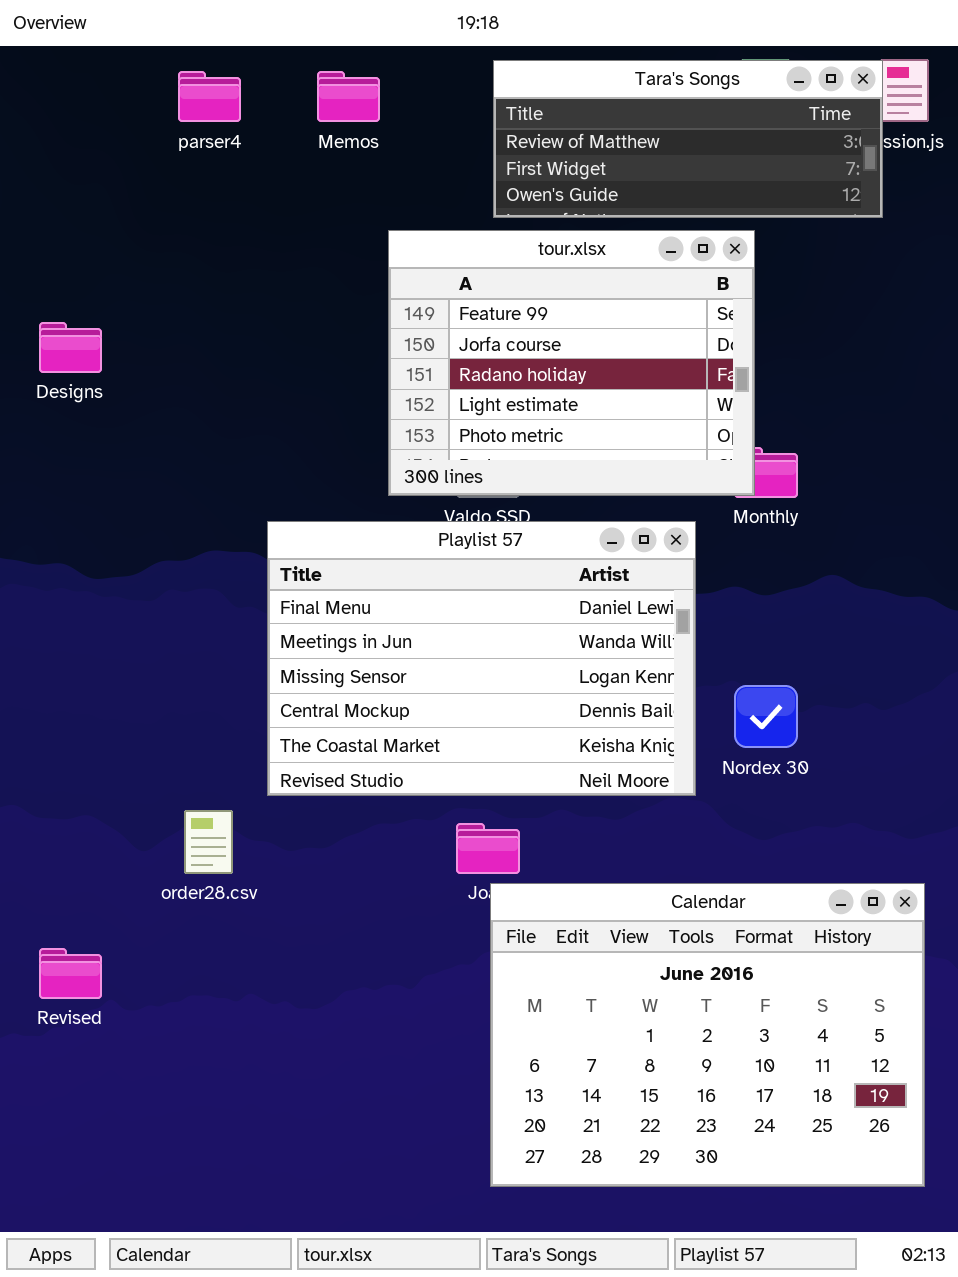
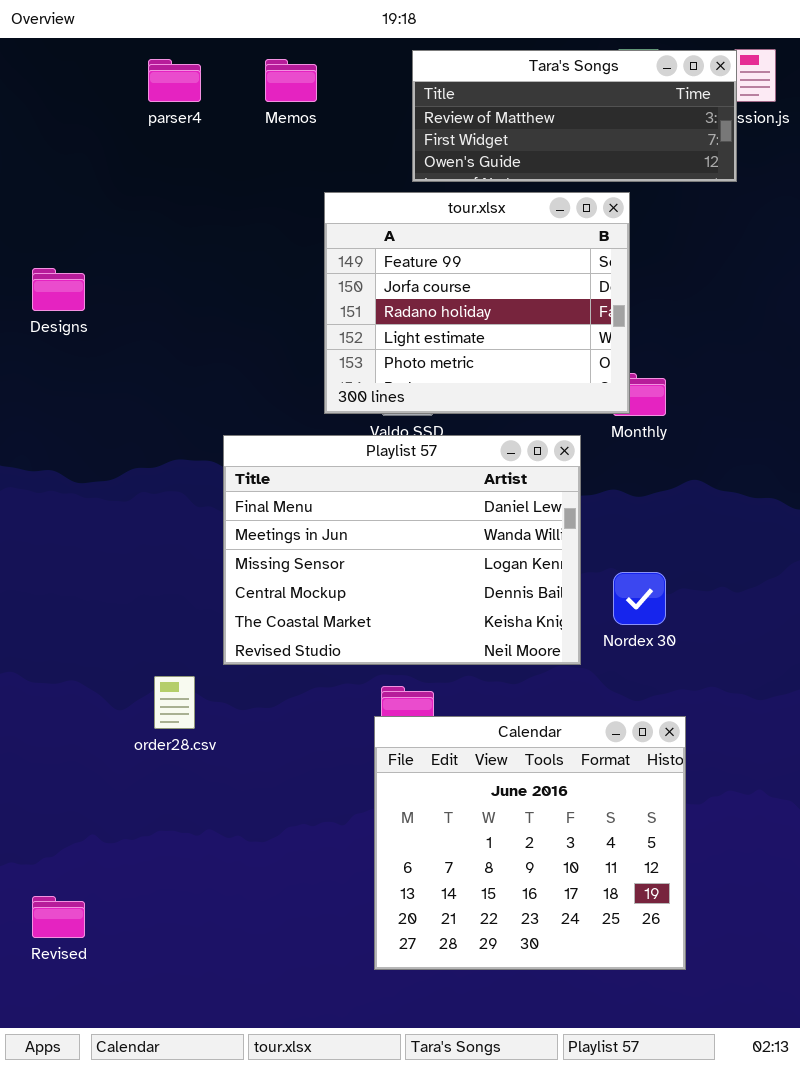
Calendar: [490,883,925,1187] -> [374,716,686,970], moved, resized
Revised: [39,948,102,999] -> [32,896,85,938], moved

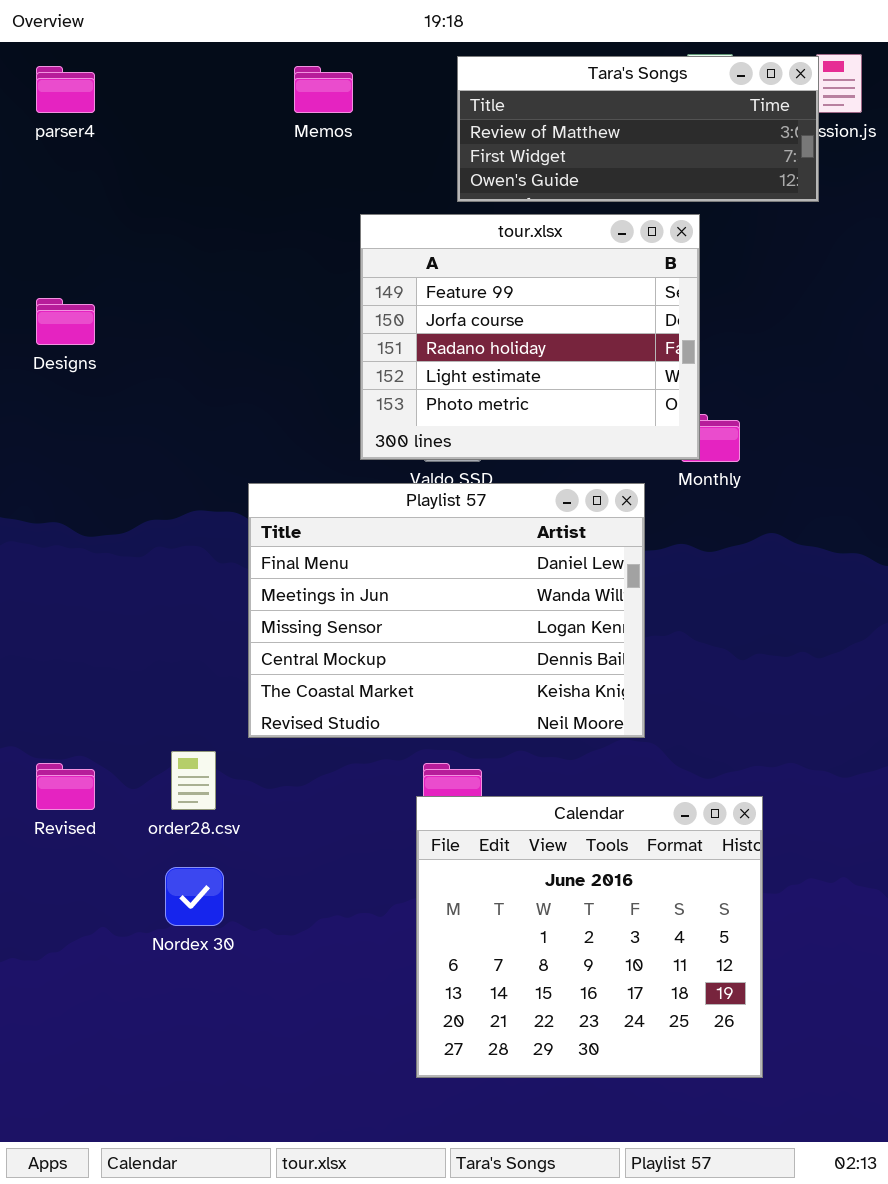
parser4: [148,59,201,102] -> [36,66,95,113], moved
Nordex 30: [613,572,666,625] -> [165,867,224,926], moved
Revised: [32,896,85,938] -> [36,763,95,810], moved

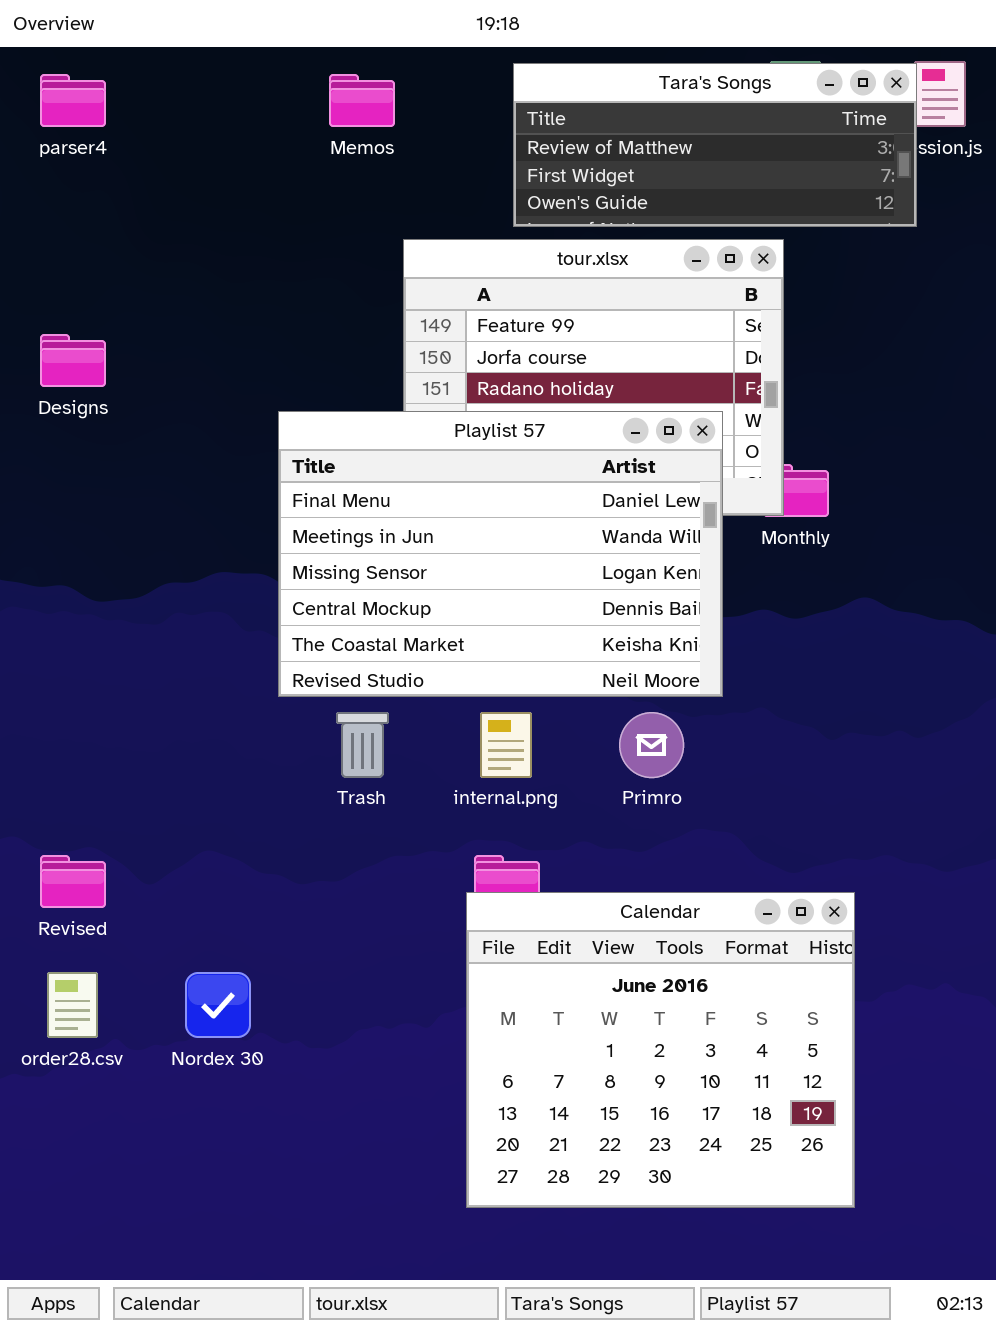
Playlist 57: [248,483,645,738] -> [278,411,723,697], moved
order28.csv: [171,751,216,810] -> [47,972,98,1038], moved

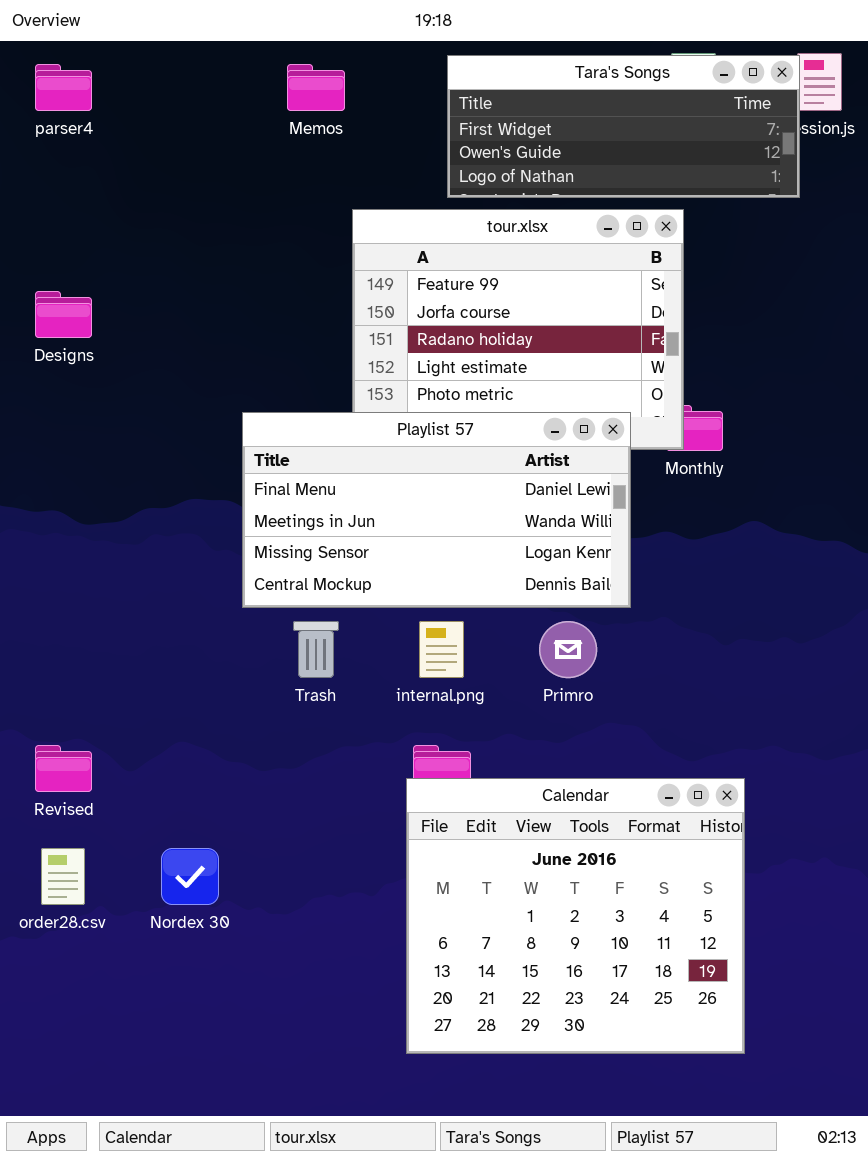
Tara's Songs: [513,63,917,227] -> [447,55,800,198], scrolled down 1 row
Playlist 57: [278,411,723,697] -> [242,412,631,608], resized

